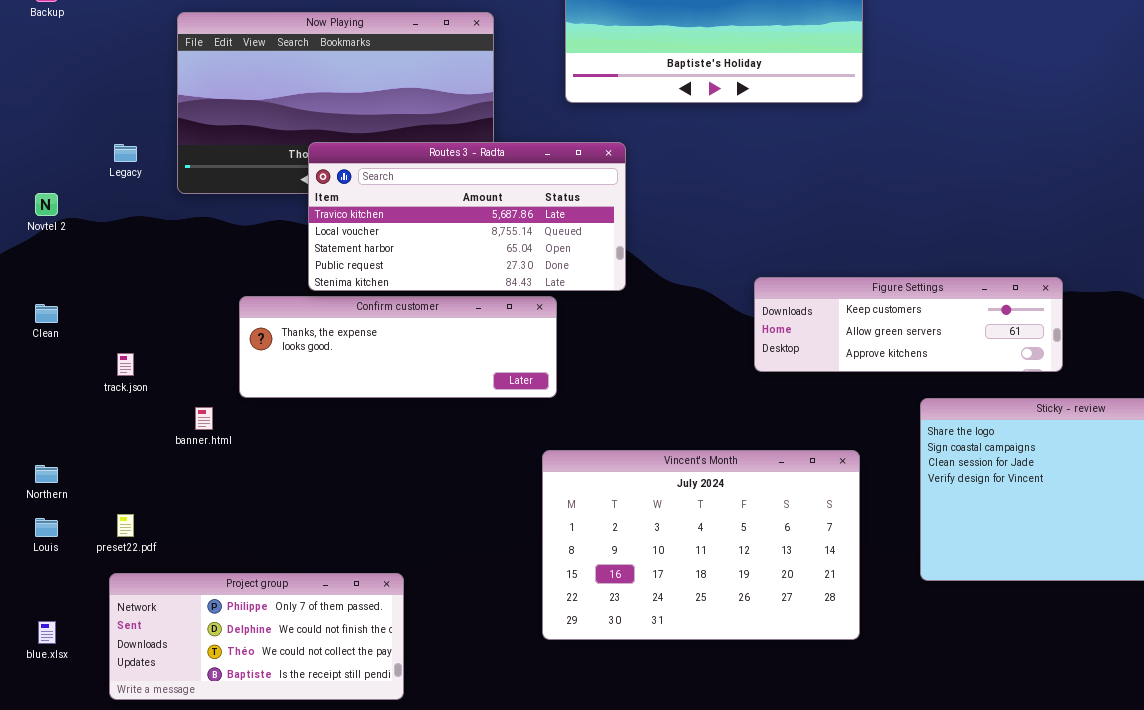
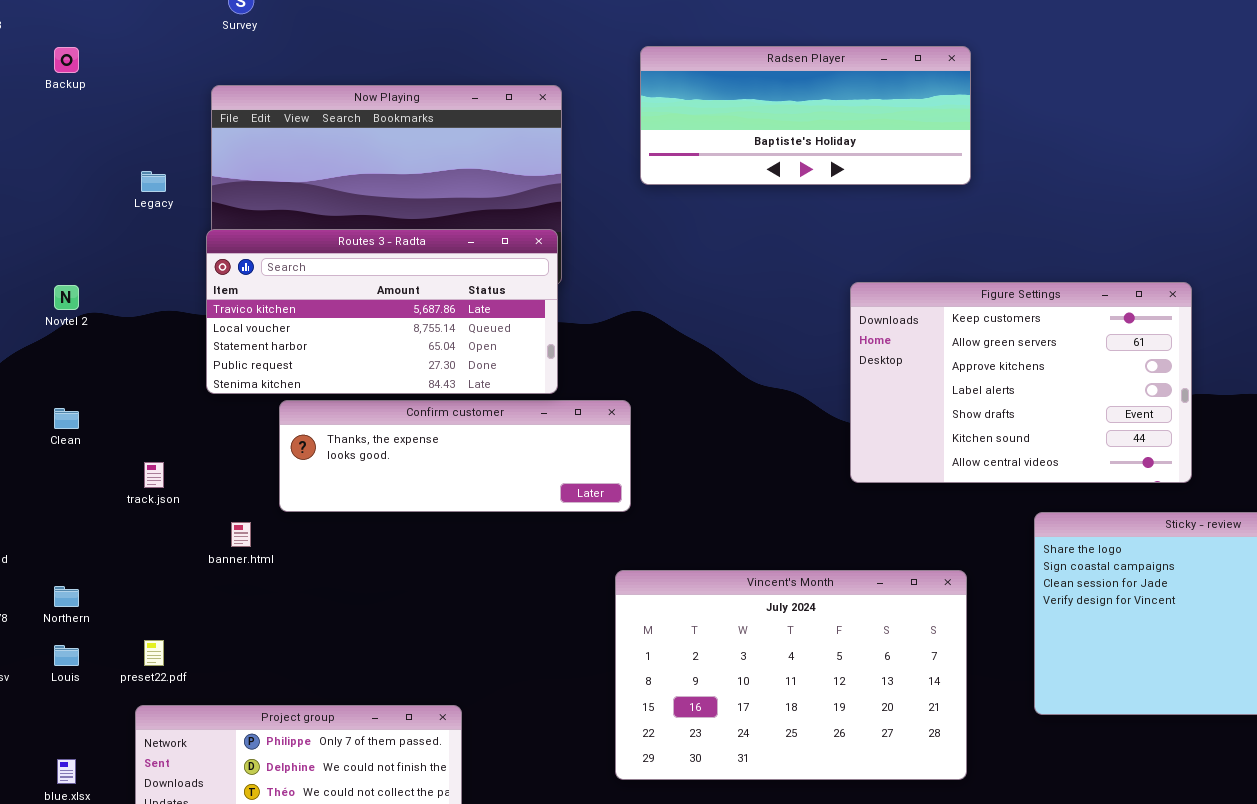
Routes 3 - Radta: [308,142,626,291] -> [206,229,558,394], moved
Legacy: [114,144,137,162] -> [141,171,166,192], moved
Figure Settings: [754,277,1063,372] -> [850,282,1192,483], resized

